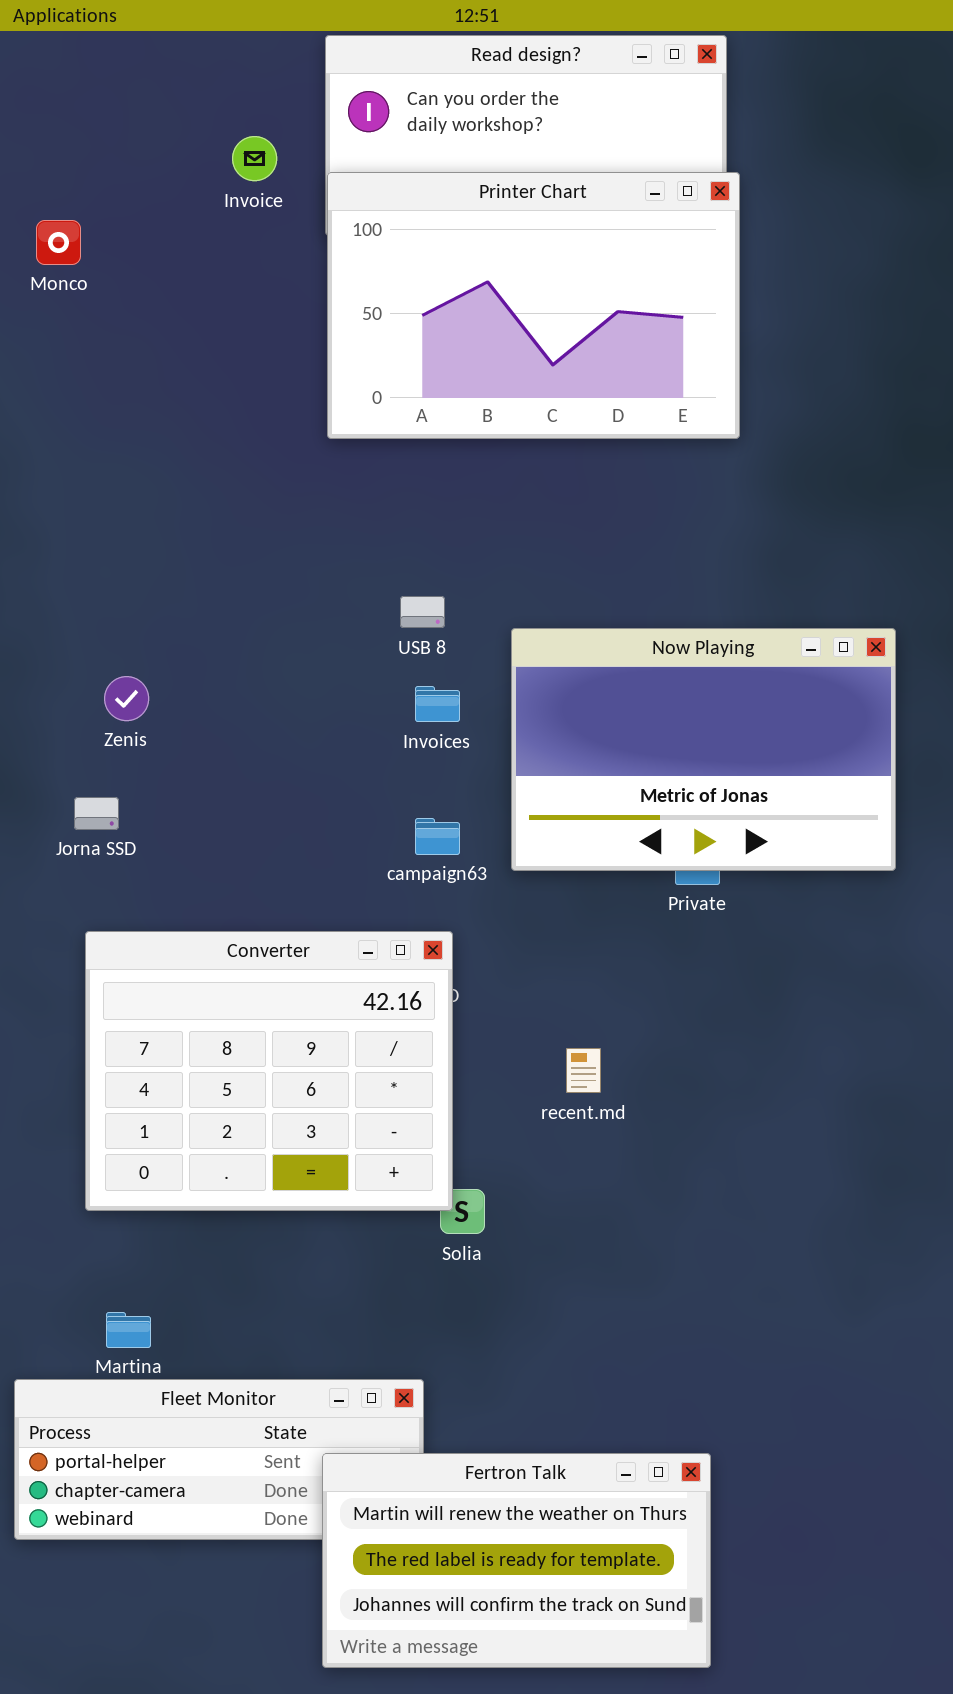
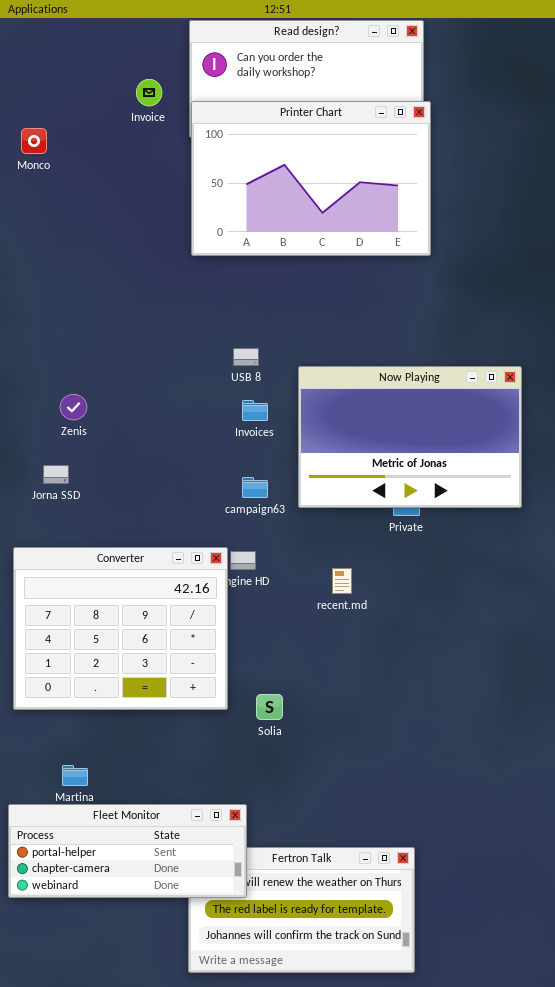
Converter: [85,931,453,1211] -> [13,547,228,710], moved
recent.md: [566,1048,601,1093] -> [332,568,352,594], moved
Fleet Monitor: [14,1379,424,1540] -> [8,804,247,898], raised

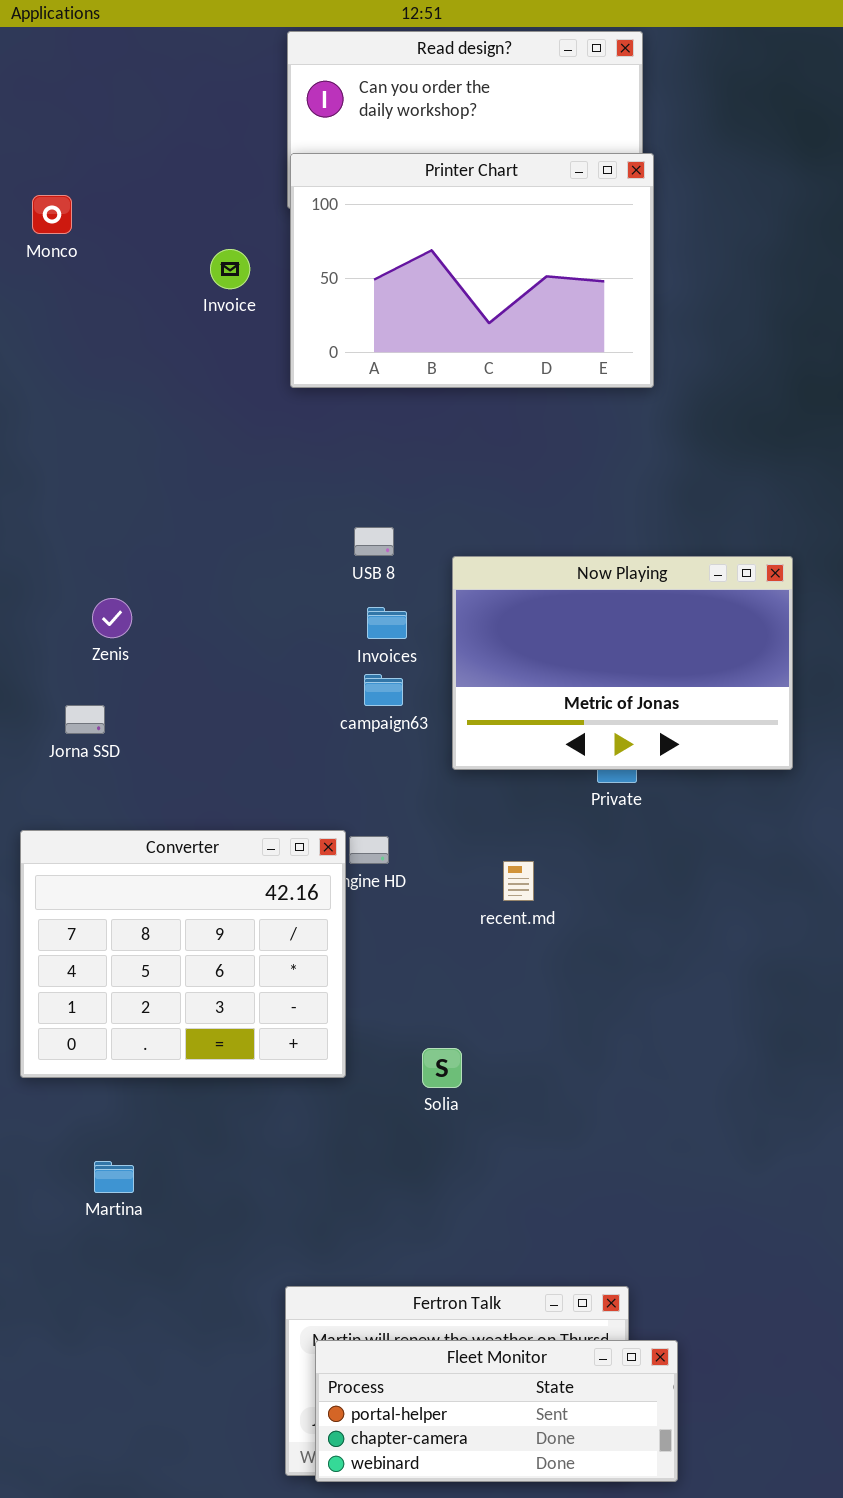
Invoice: [136,79,162,106] -> [210,249,250,289], moved
campaign63: [242,477,268,498] -> [364,674,403,706], moved
Solia: [256,694,283,720] -> [422,1048,462,1088], moved
Fleet Monitor: [8,804,247,898] -> [315,1340,678,1482], moved

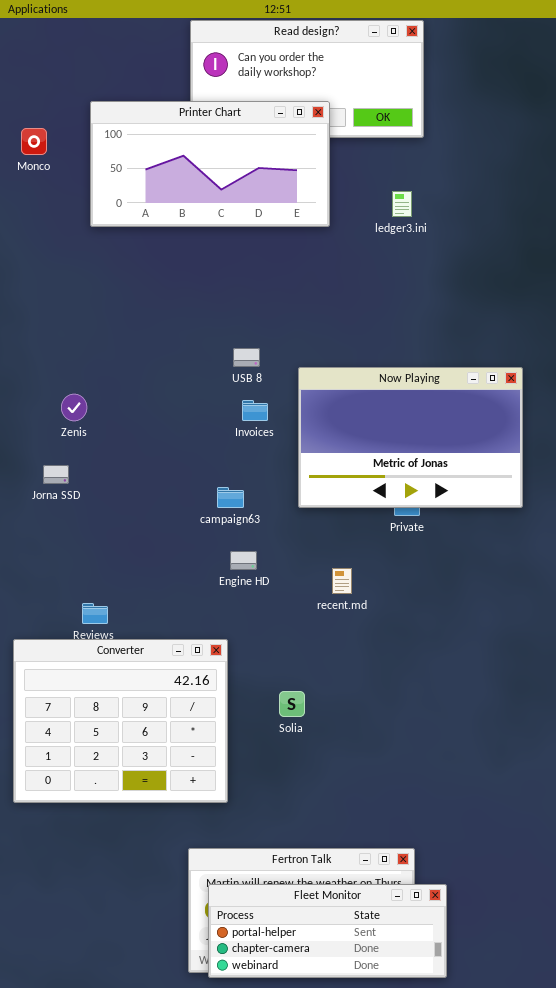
Printer Chart: [290,153,654,388] -> [90,101,330,227], moved, resized
campaign63: [364,674,403,706] -> [217,487,244,508], moved
Converter: [20,830,346,1078] -> [13,639,228,803], moved

